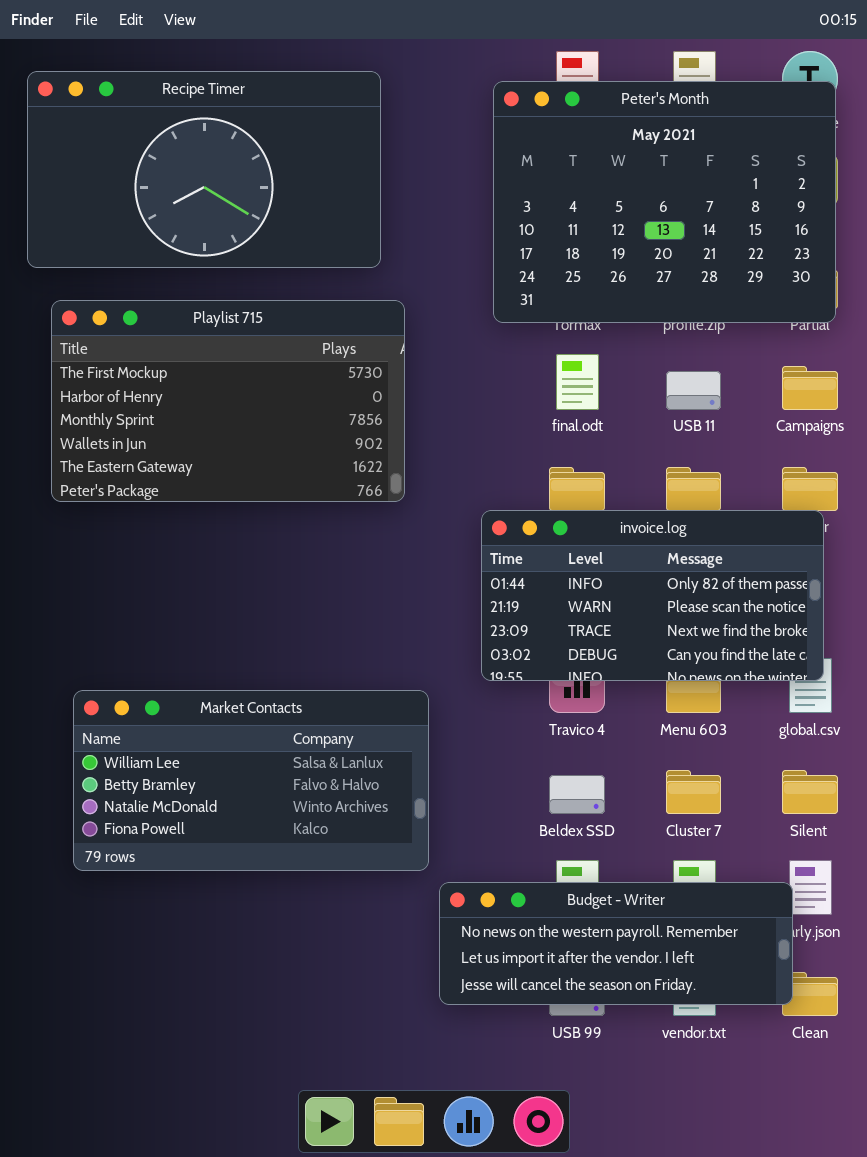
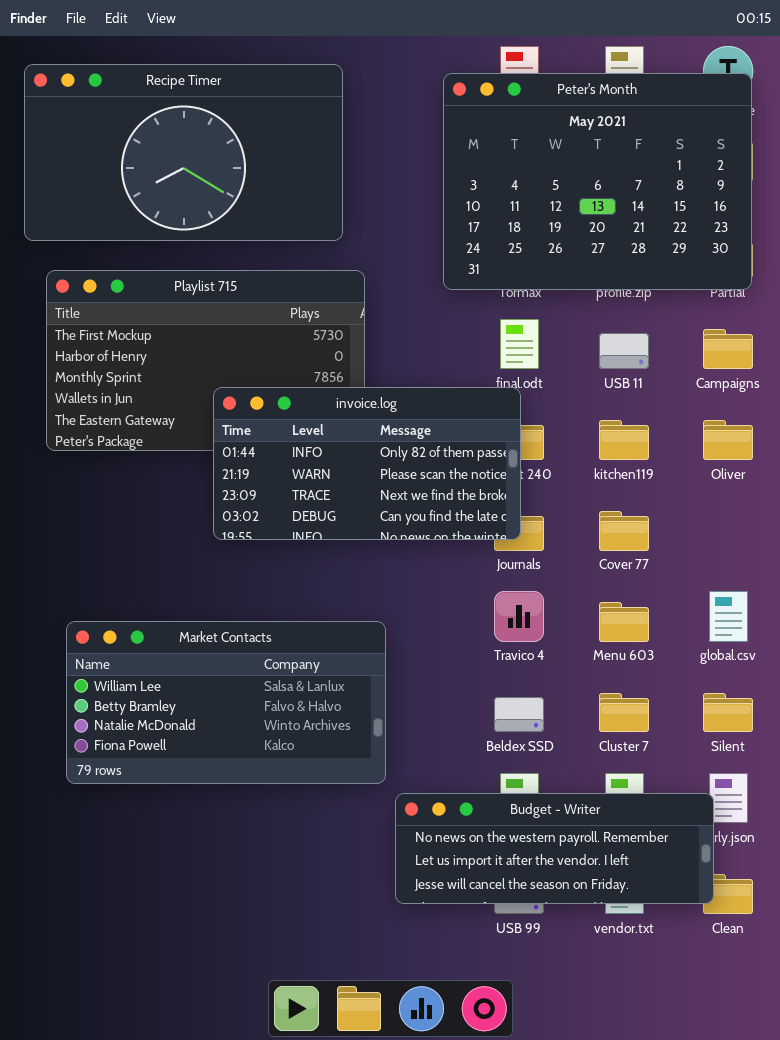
invoice.log: [481,510,824,681] -> [213,387,521,540], moved

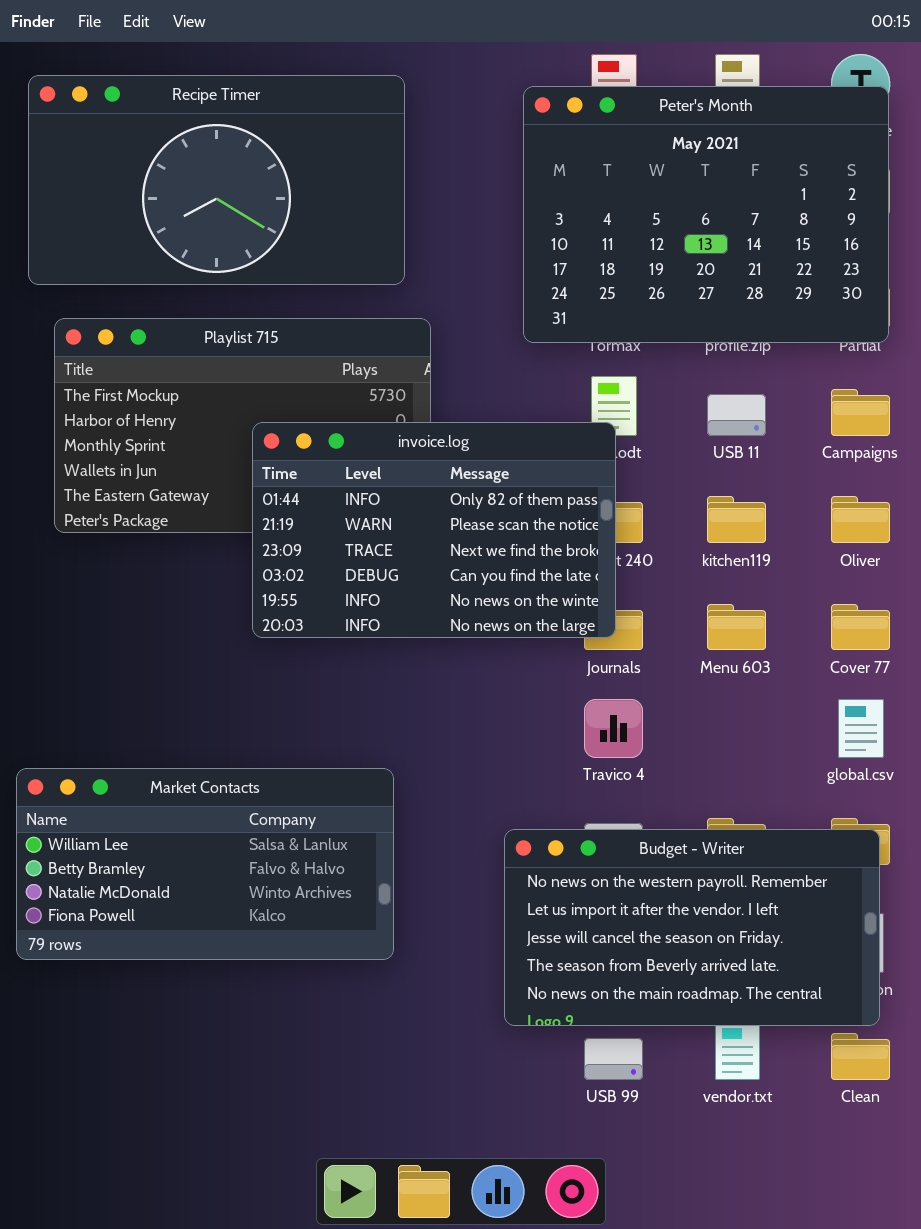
invoice.log: [213,387,521,540] -> [252,422,616,638], resized
Cover 77: [599,511,649,551] -> [831,604,890,650], moved
Menu 603: [599,602,649,642] -> [707,604,766,650], moved
Market Contacts: [66,621,386,784] -> [16,768,394,960], moved
Budget - Writer: [395,793,714,904] -> [504,829,880,1026], moved, resized

